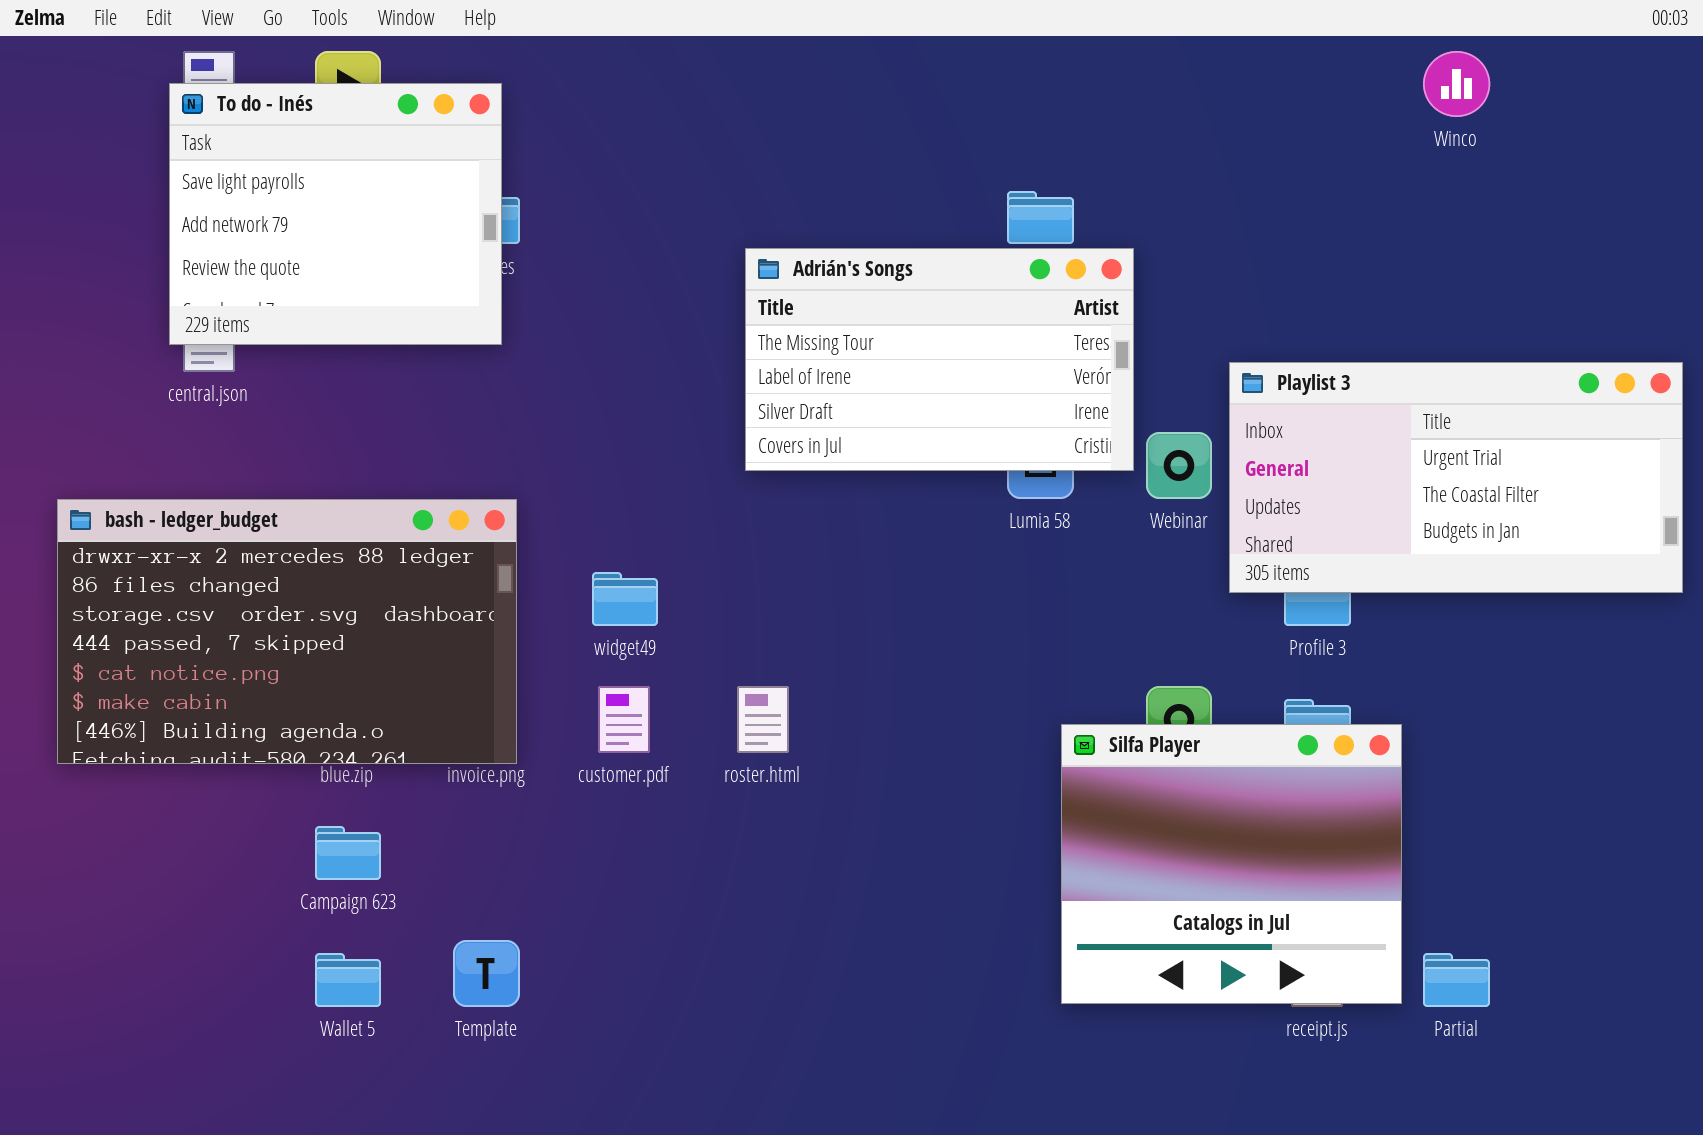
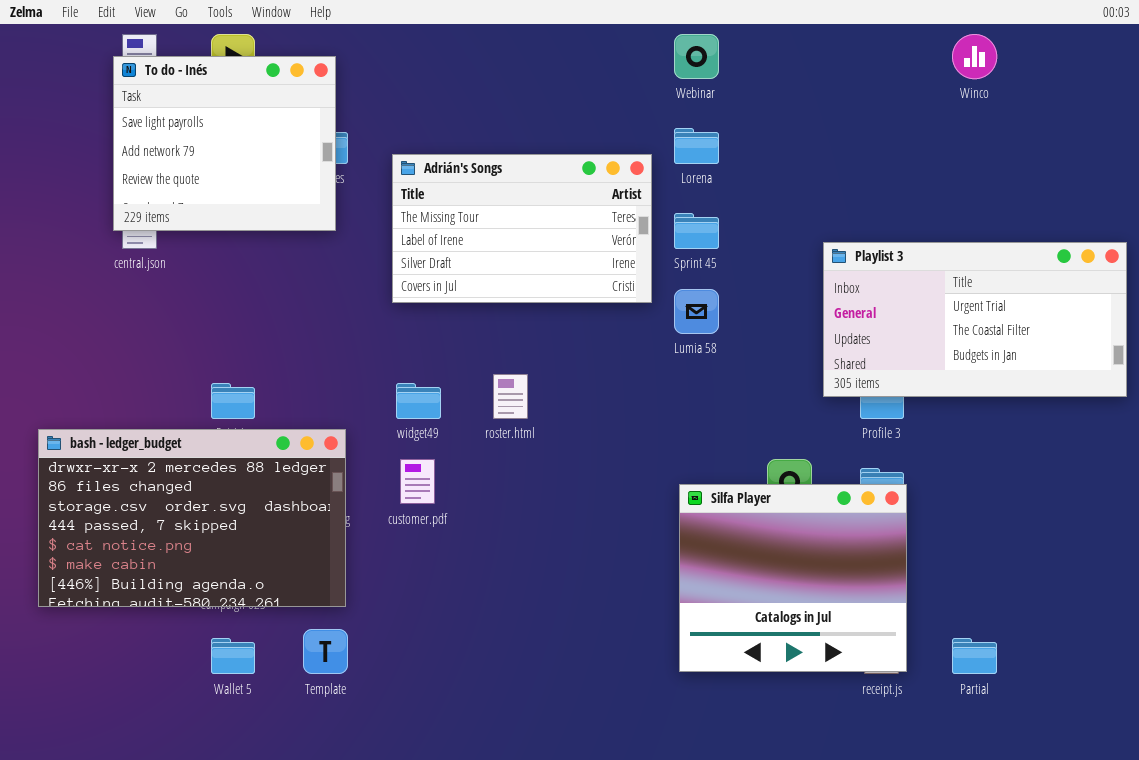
Adrián's Songs: [745,248,1134,471] -> [392,154,652,303], moved
Webinar: [1146,432,1212,499] -> [674,34,719,79], moved
bash - ledger_budget: [57,499,517,764] -> [38,429,346,607], moved
roster.html: [737,686,789,753] -> [493,374,528,419], moved
Silfa Player: [1061,724,1402,1004] -> [679,484,907,672], moved

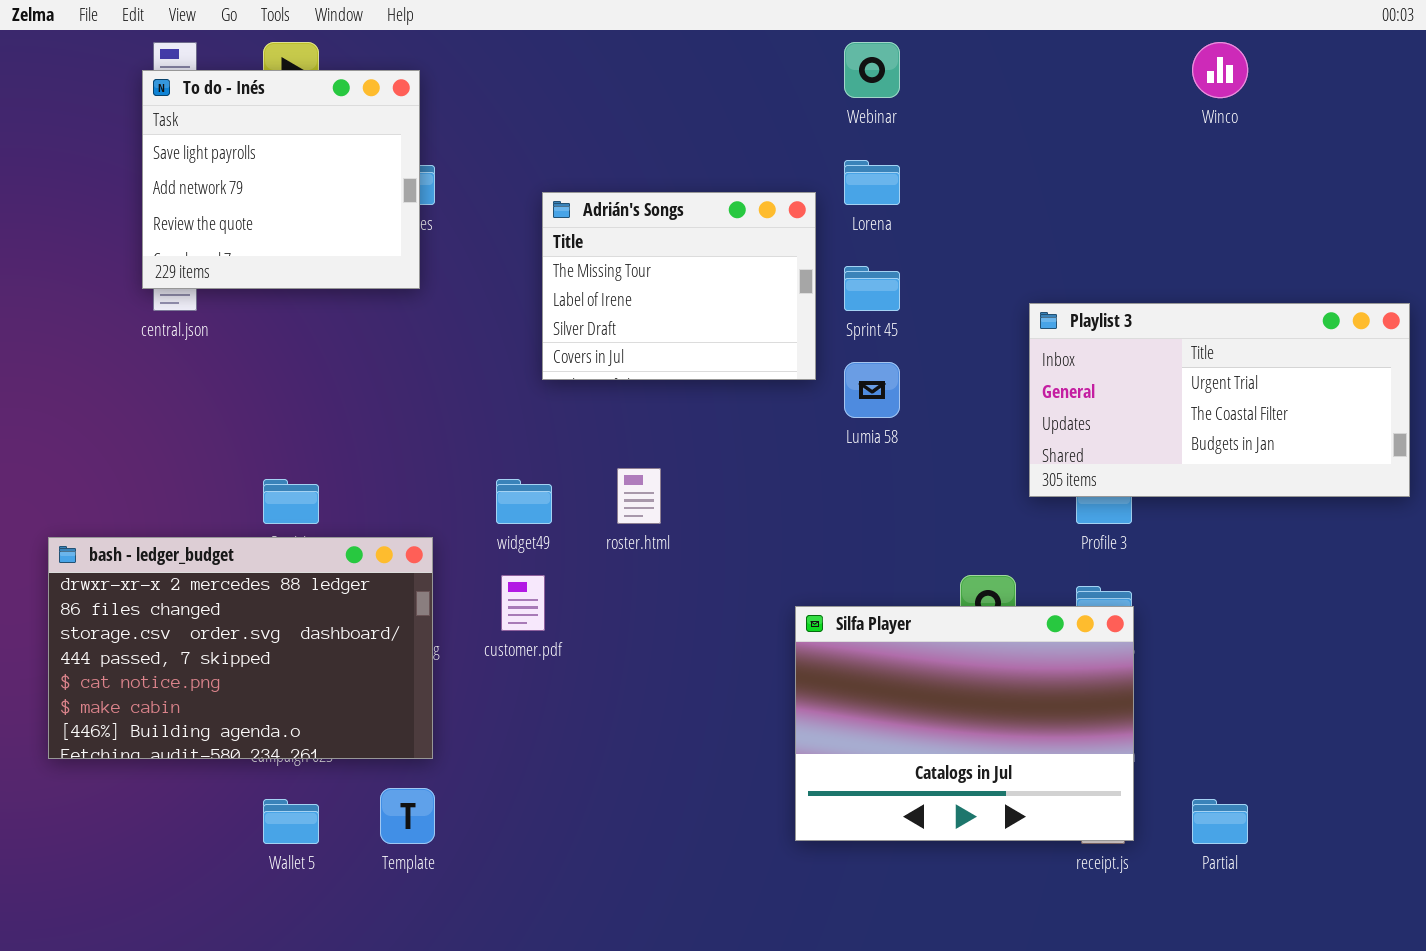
Adrián's Songs: [392,154,652,303] -> [542,192,816,380], resized
Silfa Player: [679,484,907,672] -> [795,606,1134,841], resized

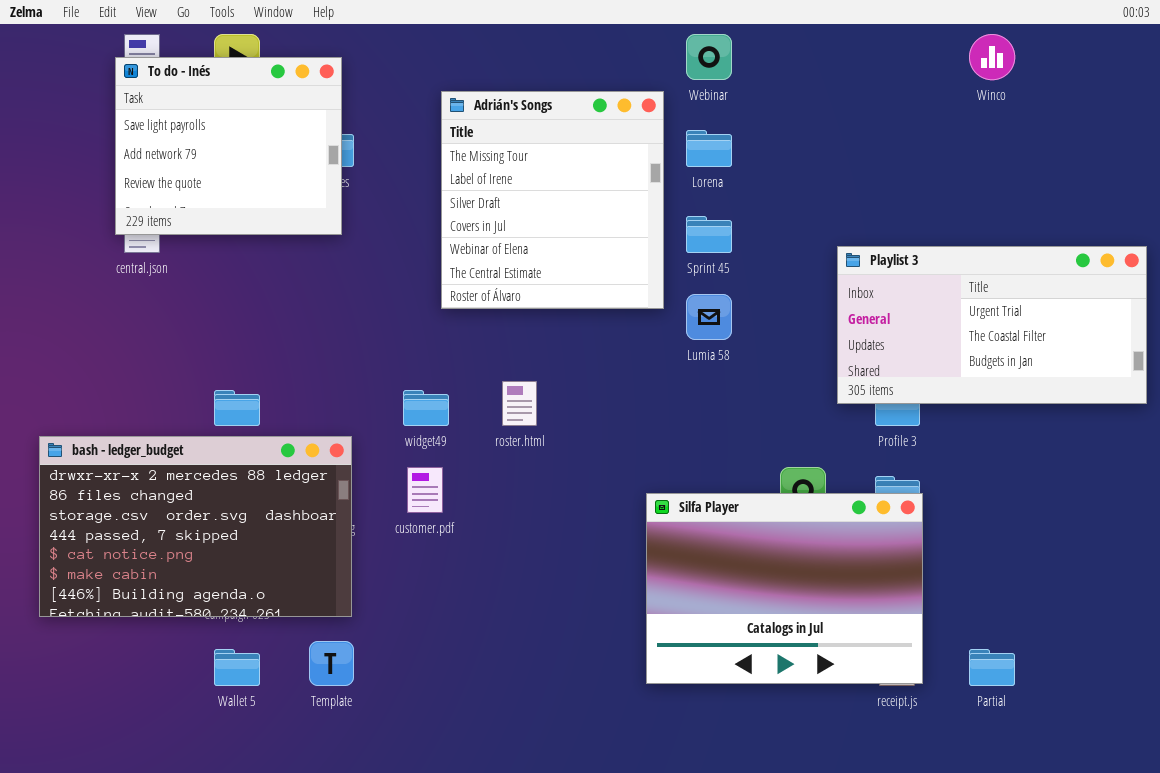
Adrián's Songs: [542,192,816,380] -> [441,91,664,309], resized

